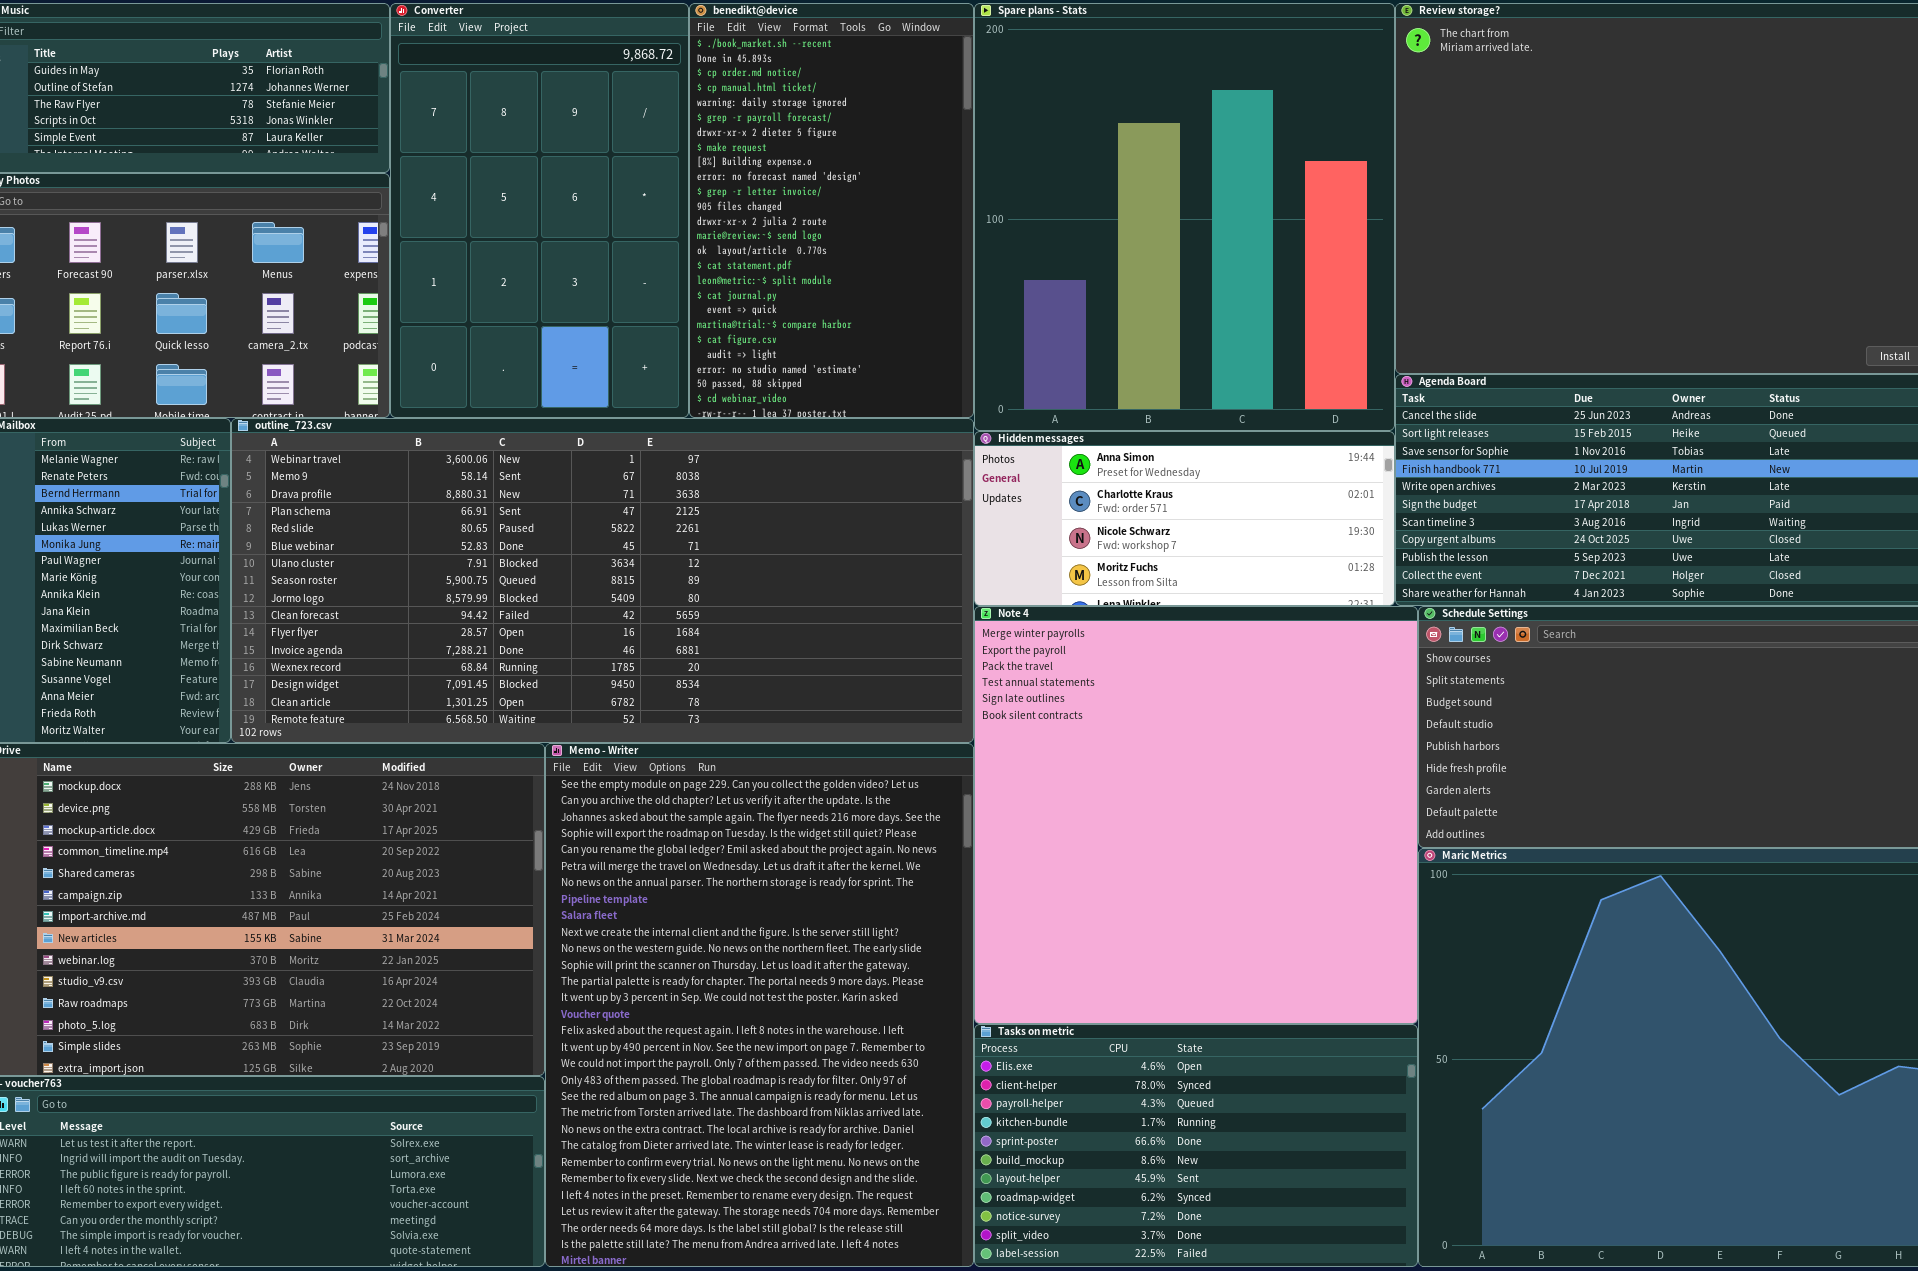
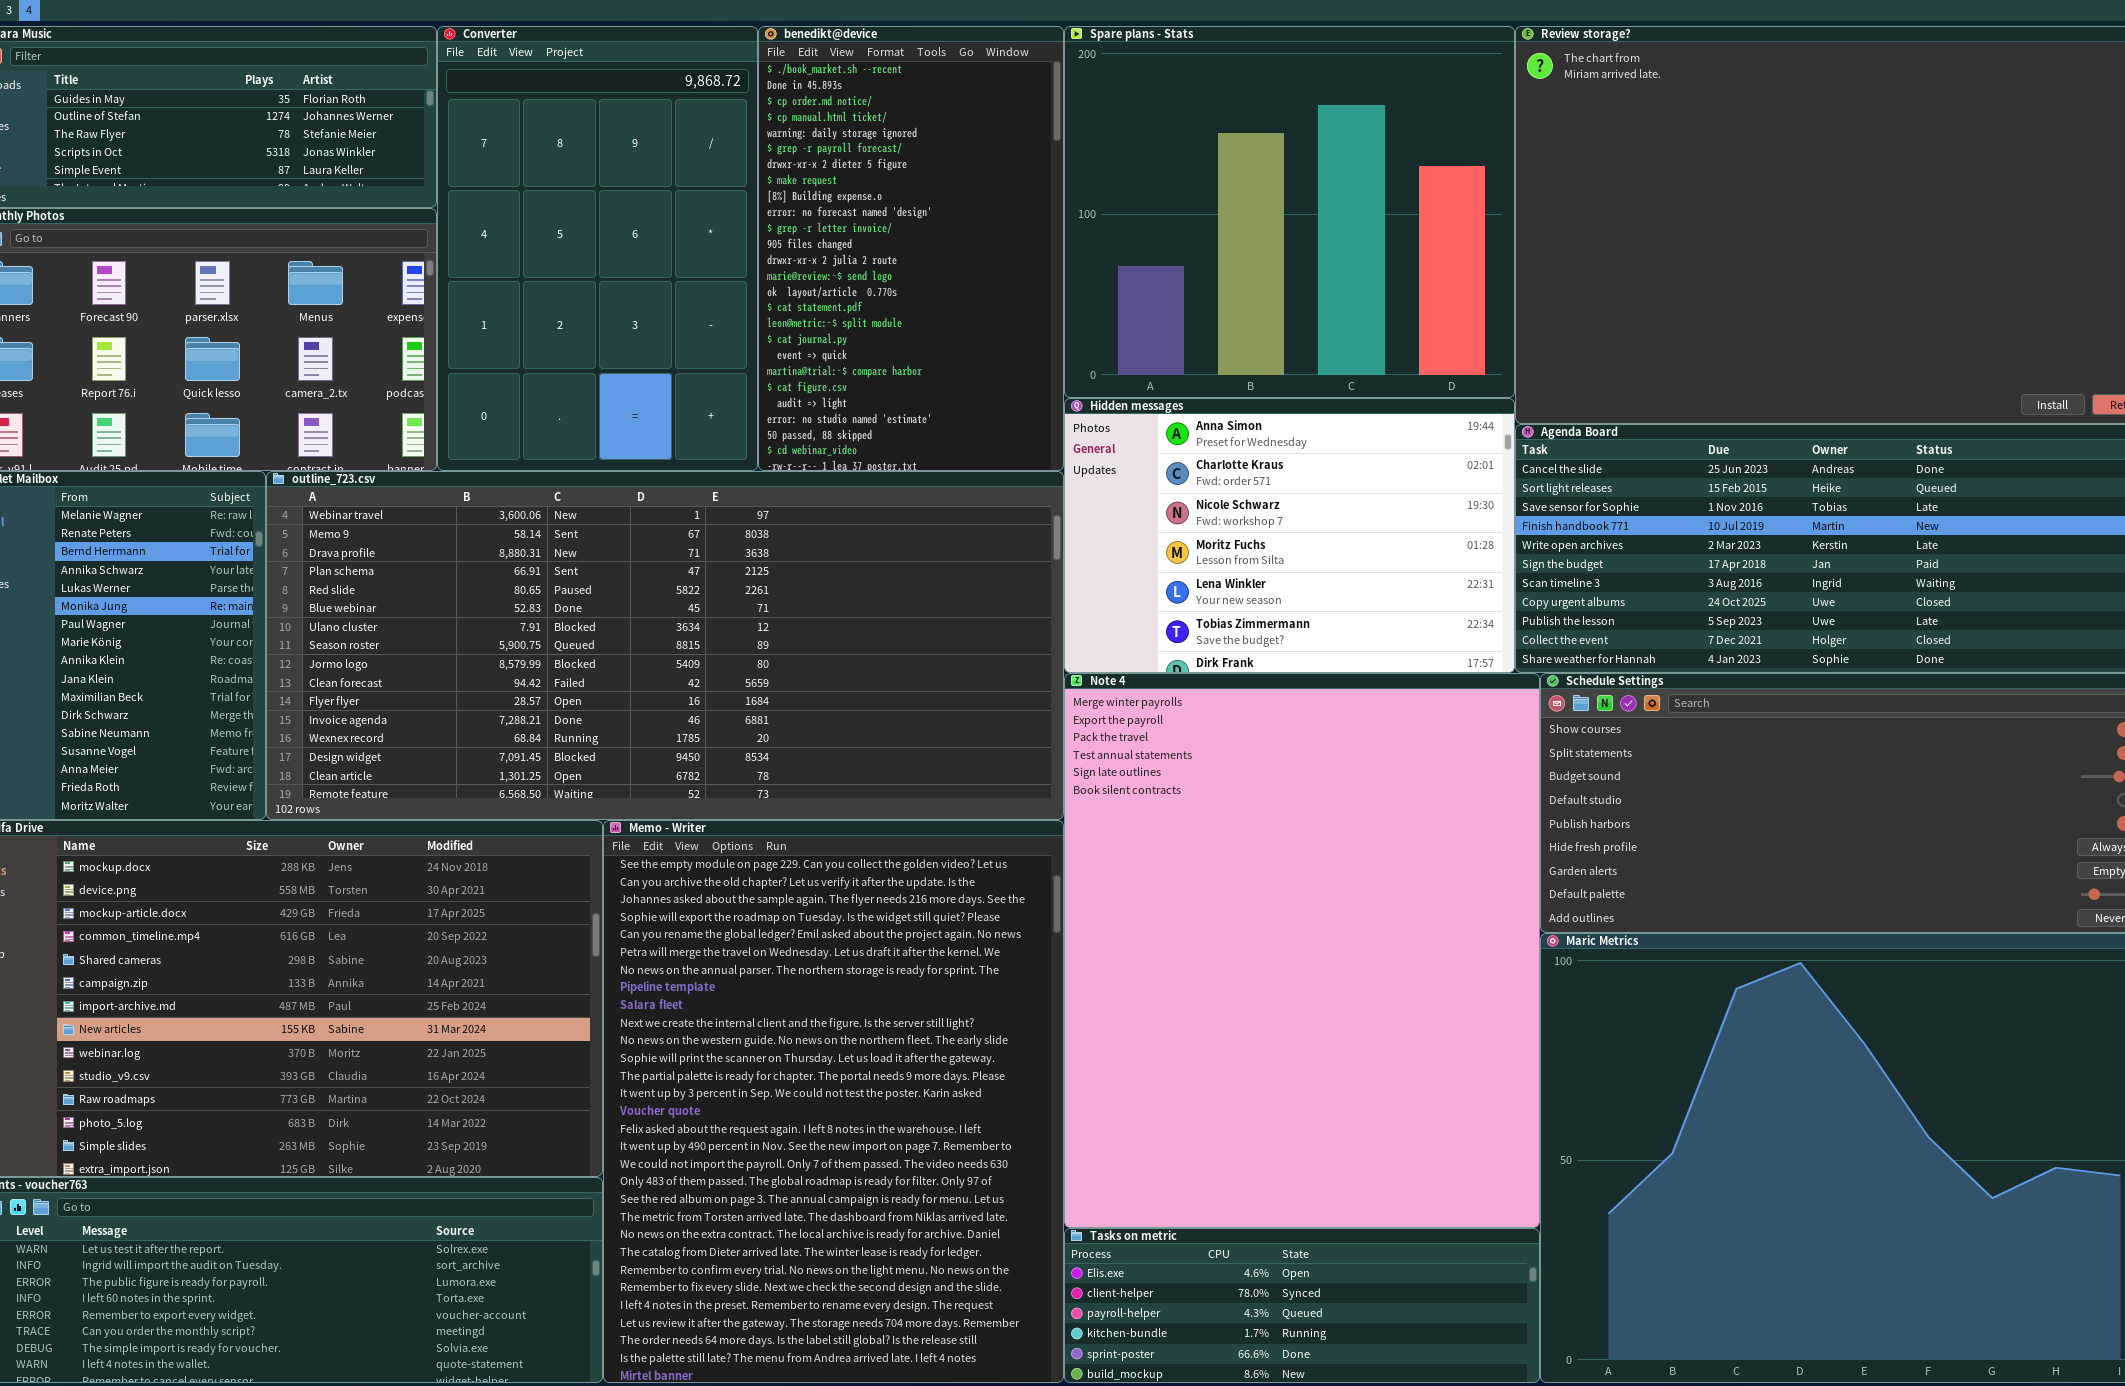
Spare plans - Stats: [974,3,1395,431] -> [1064,26,1515,398], resized
Hidden messages: [974,431,1395,606] -> [1064,398,1515,673], resized
Note 4: [974,606,1418,1024] -> [1064,673,1540,1228], resized
Tasks on metric: [974,1024,1418,1267] -> [1064,1228,1540,1383], resized

